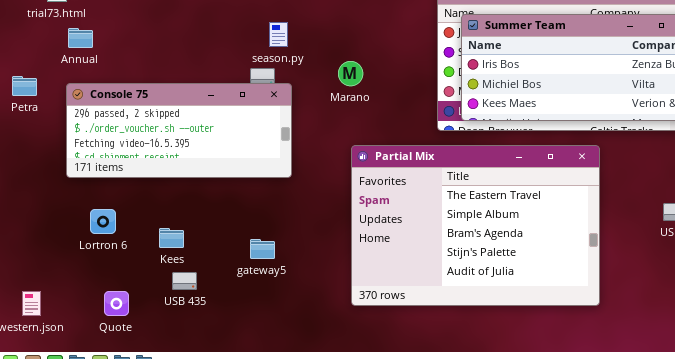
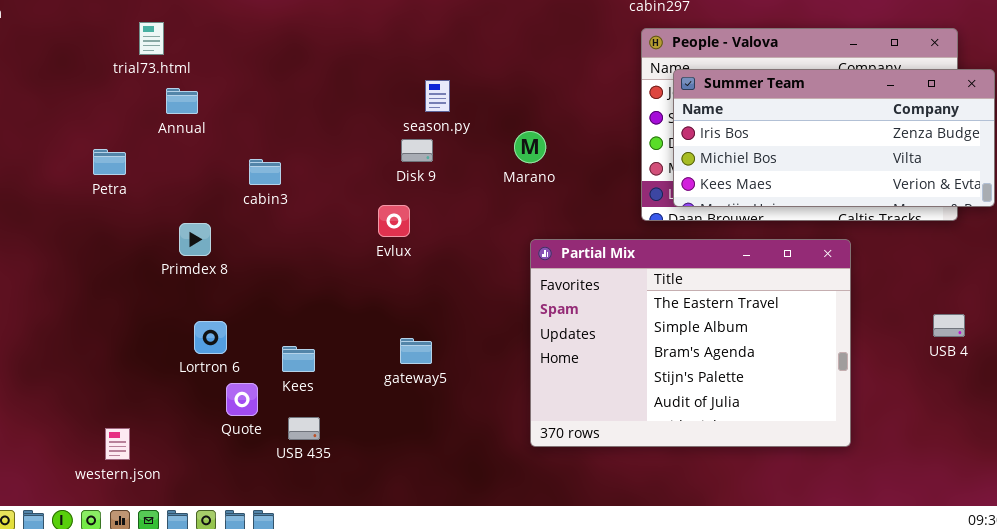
Console 75: [66,83,292,178] -> none, closed
gateway5: [250,239,275,259] -> [400,338,432,364], moved
USB 435: [172,272,197,290] -> [288,417,320,440], moved
Quote: [104,291,129,316] -> [226,383,258,416], moved

